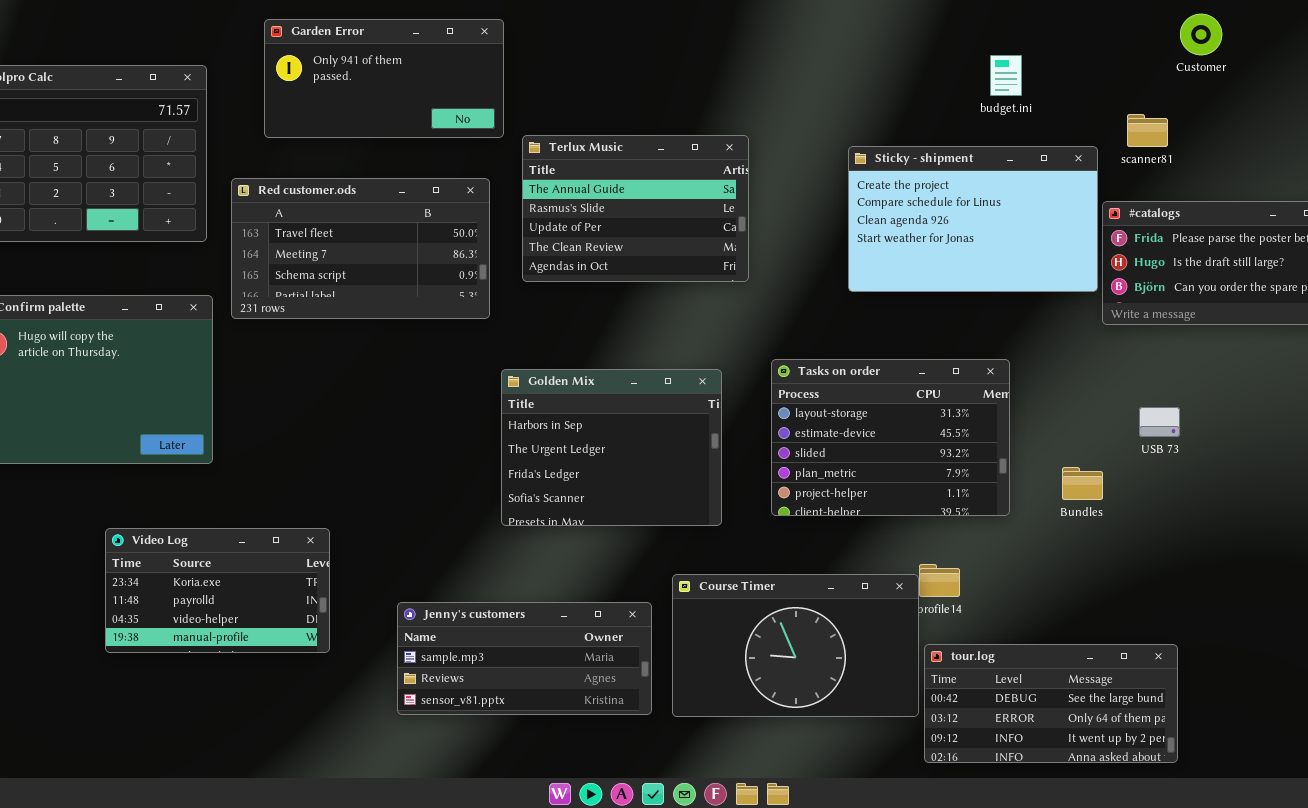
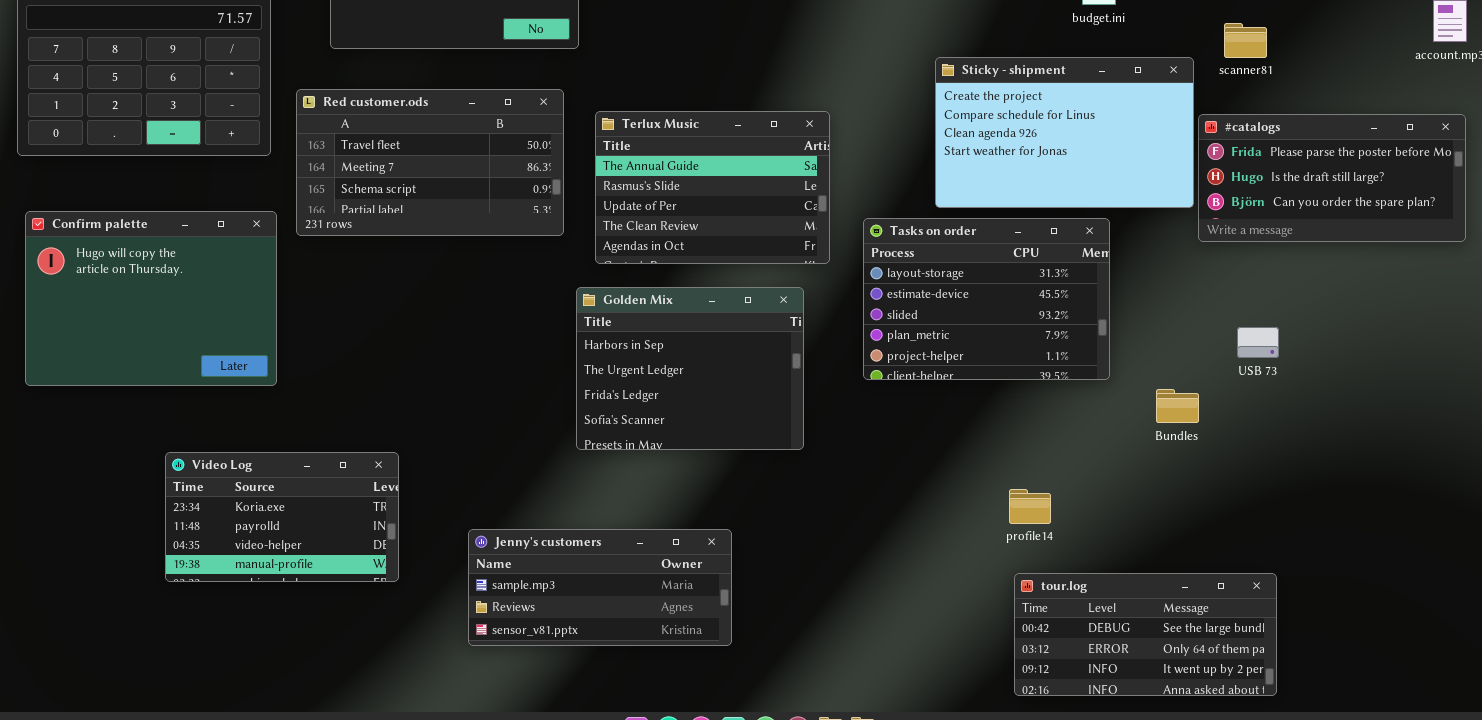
Terlux Music: [522,135,749,282] -> [595,111,830,264], moved
Tasks on order: [771,359,1010,516] -> [863,218,1110,380], moved
Course Timer: [672,574,919,717] -> none, closed

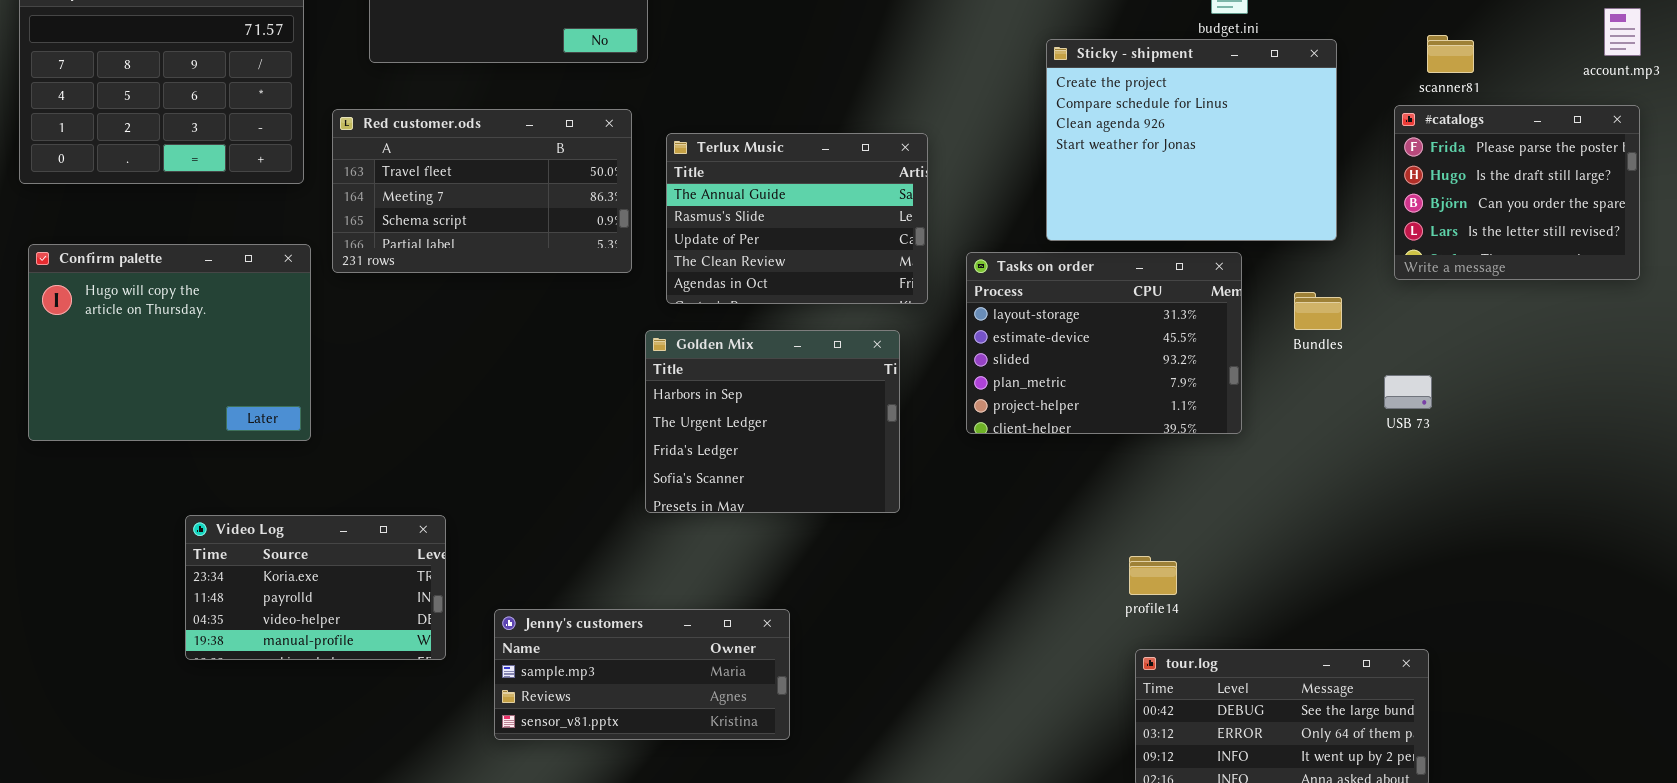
scanner81: [1224,23,1267,58] -> [1427,35,1474,73], moved
Sticky - shipment: [935,57,1194,208] -> [1046,39,1337,241], resized
#catalogs: [1198,114,1466,242] -> [1394,105,1640,280], resized
Bundles: [1156,389,1199,423] -> [1294,292,1342,330], moved
Jenny's customers: [468,529,732,646] -> [494,609,790,740], moved

